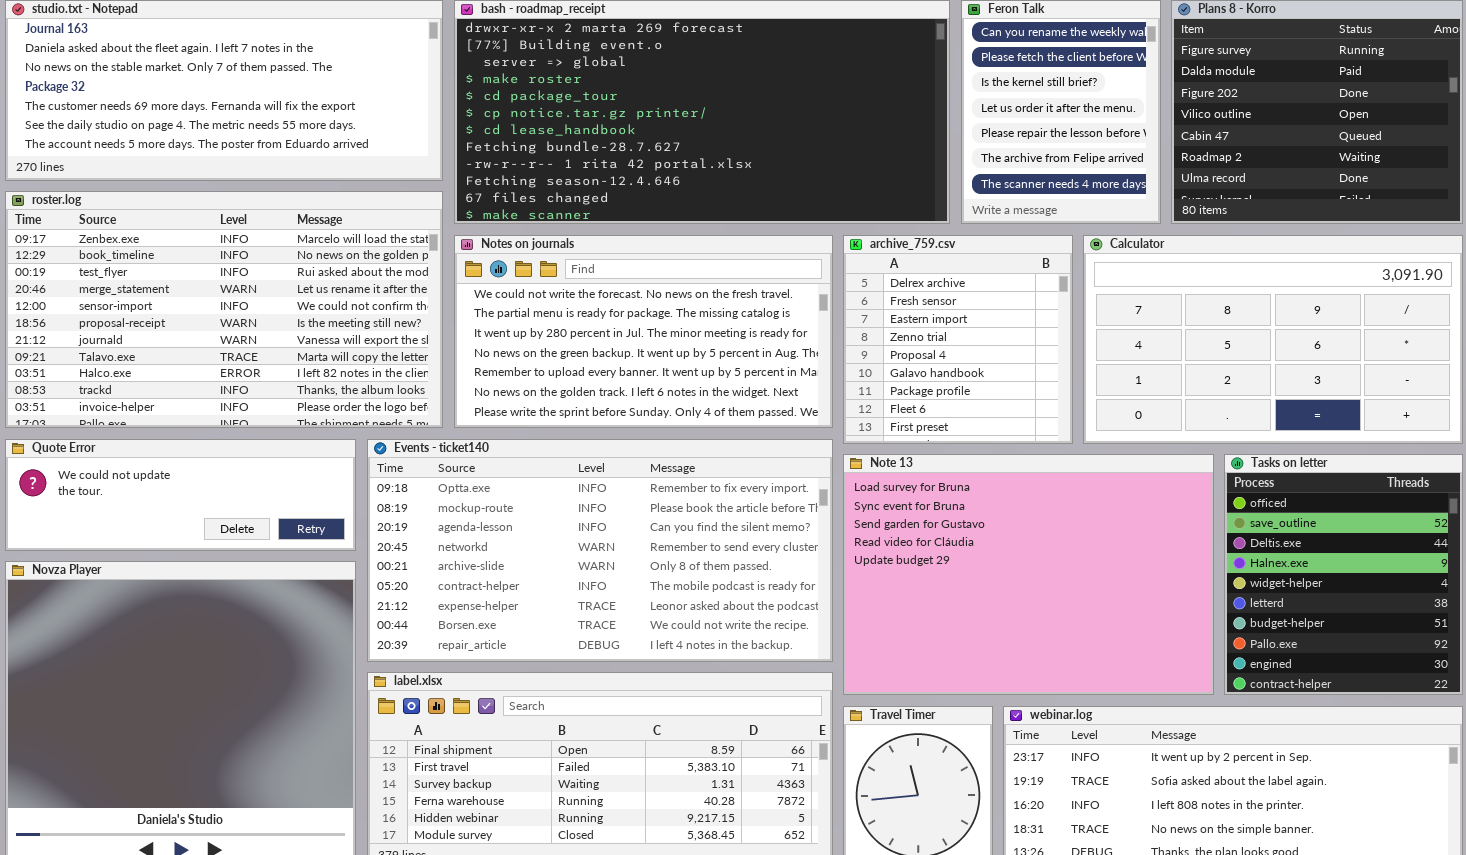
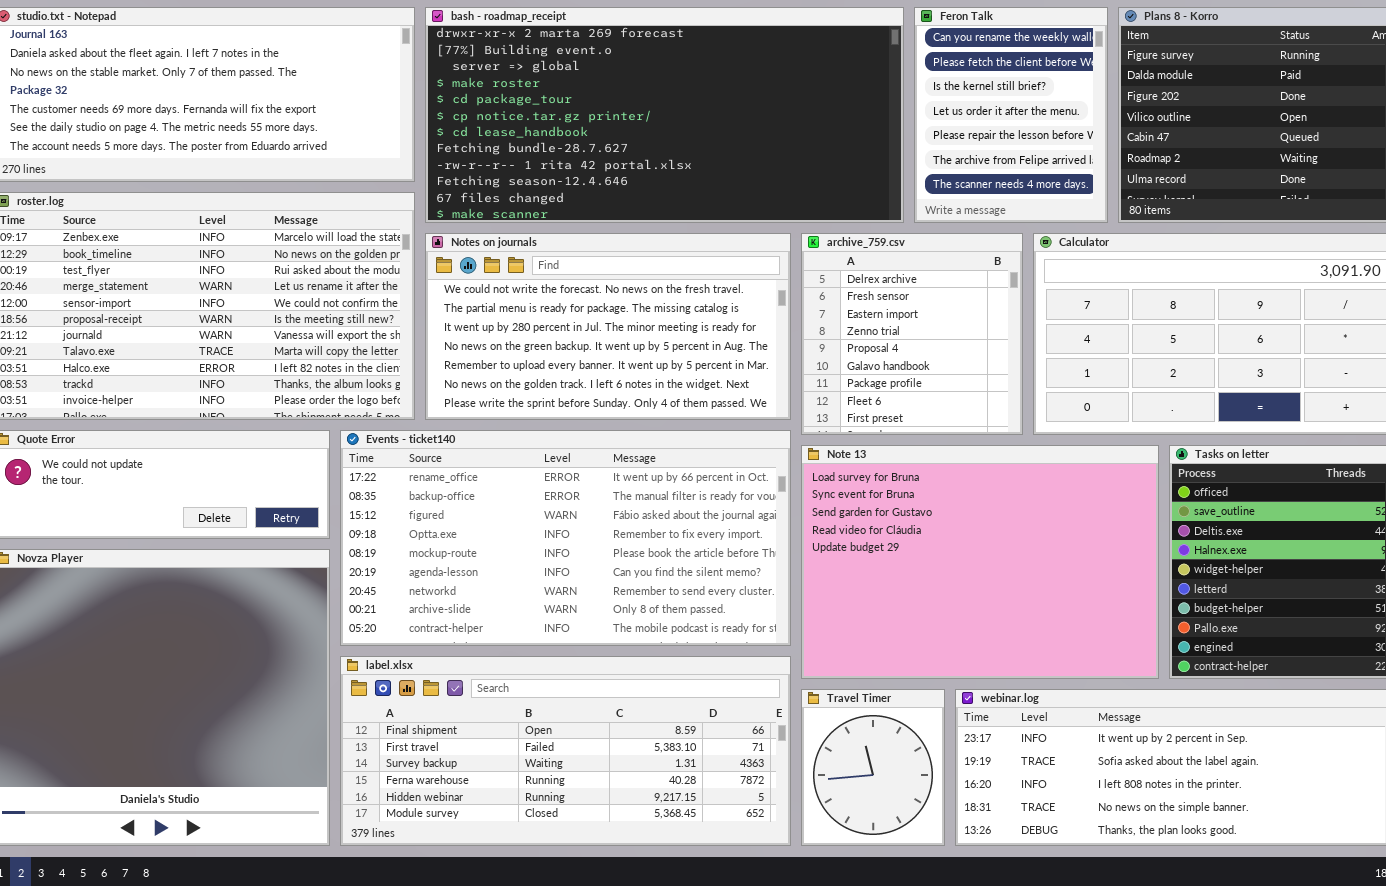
Events - ticket140: [367,439,833,662] -> [340,430,791,646], scrolled up 3 rows

